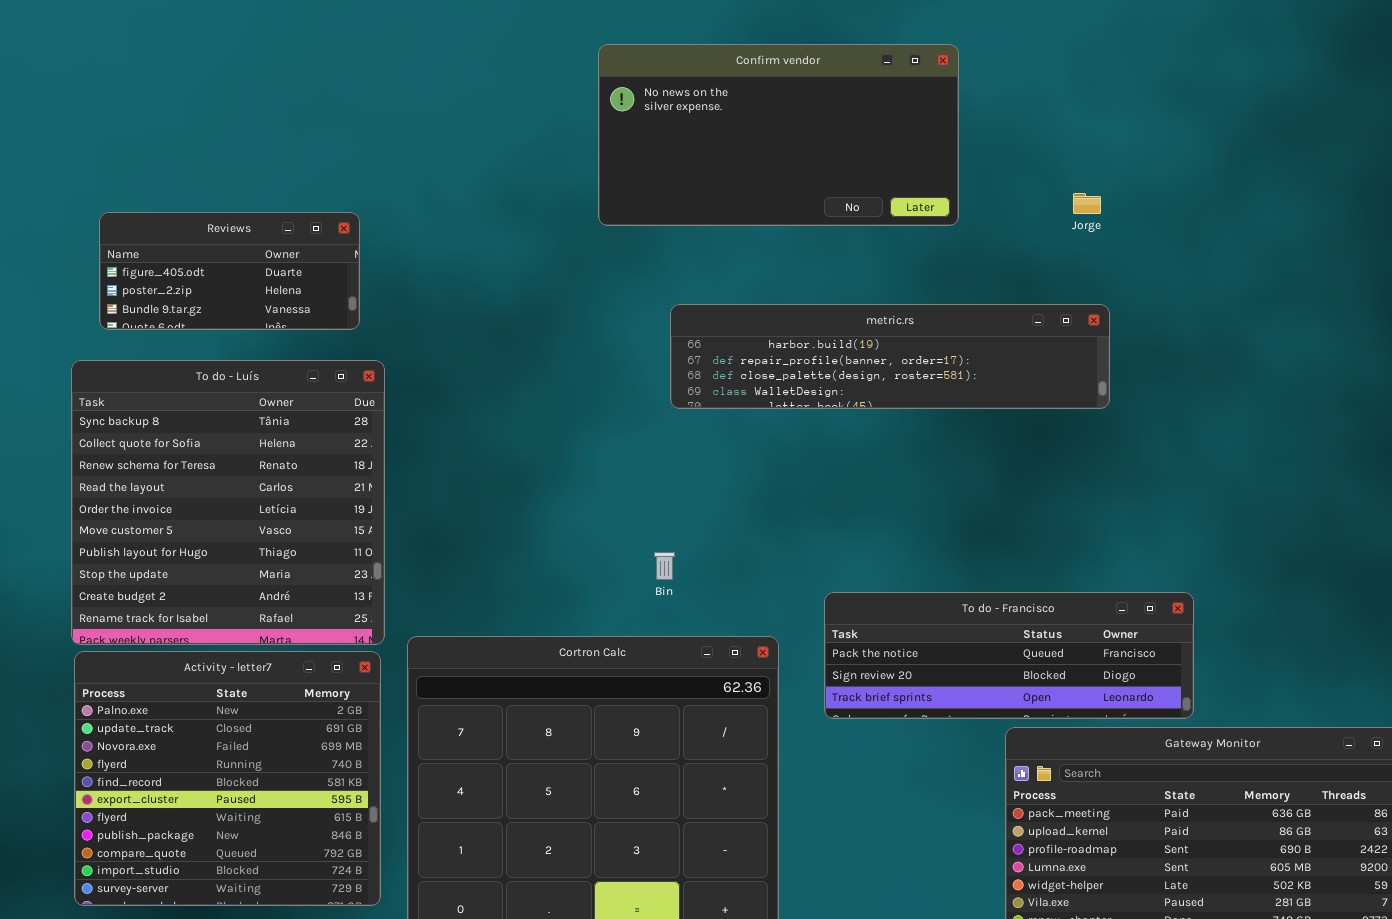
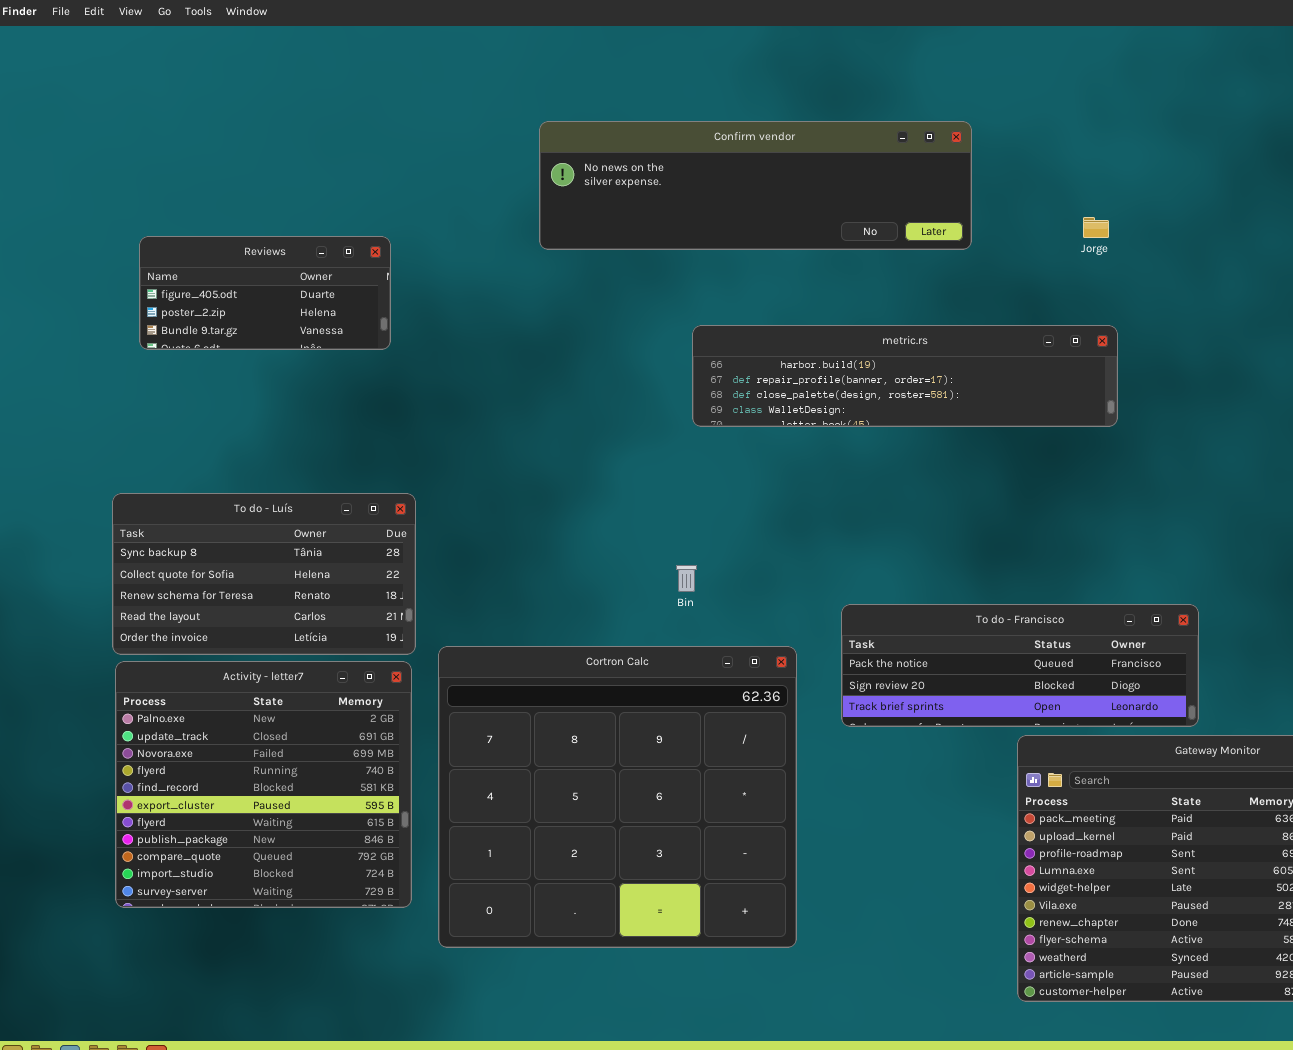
Confirm vendor: [598,44,959,226] -> [539,121,972,250], resized
To do - Luís: [71,360,385,645] -> [112,493,416,655], resized

